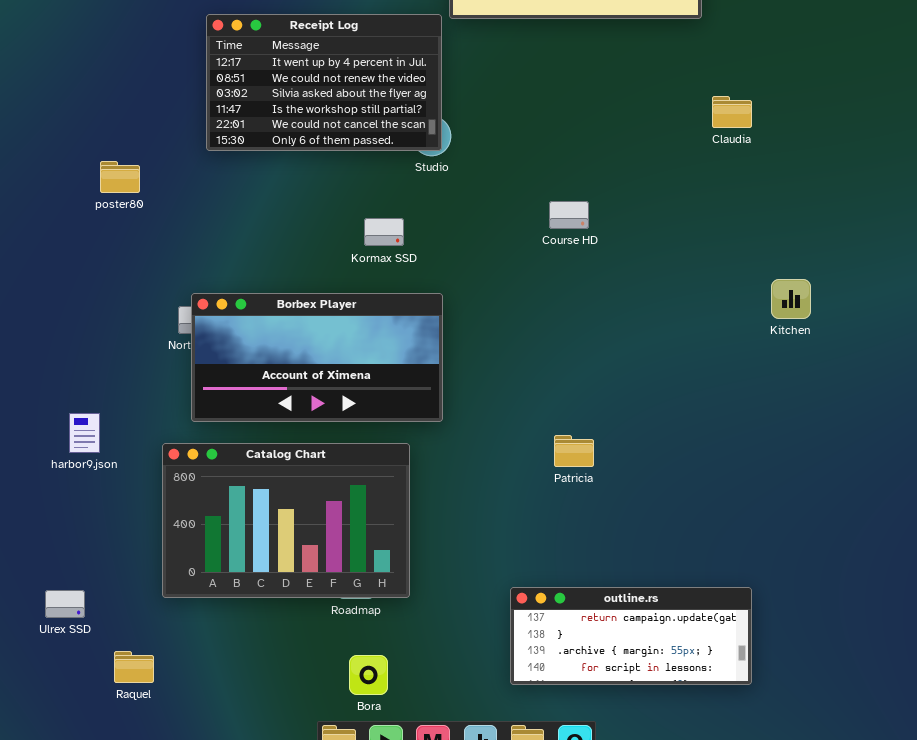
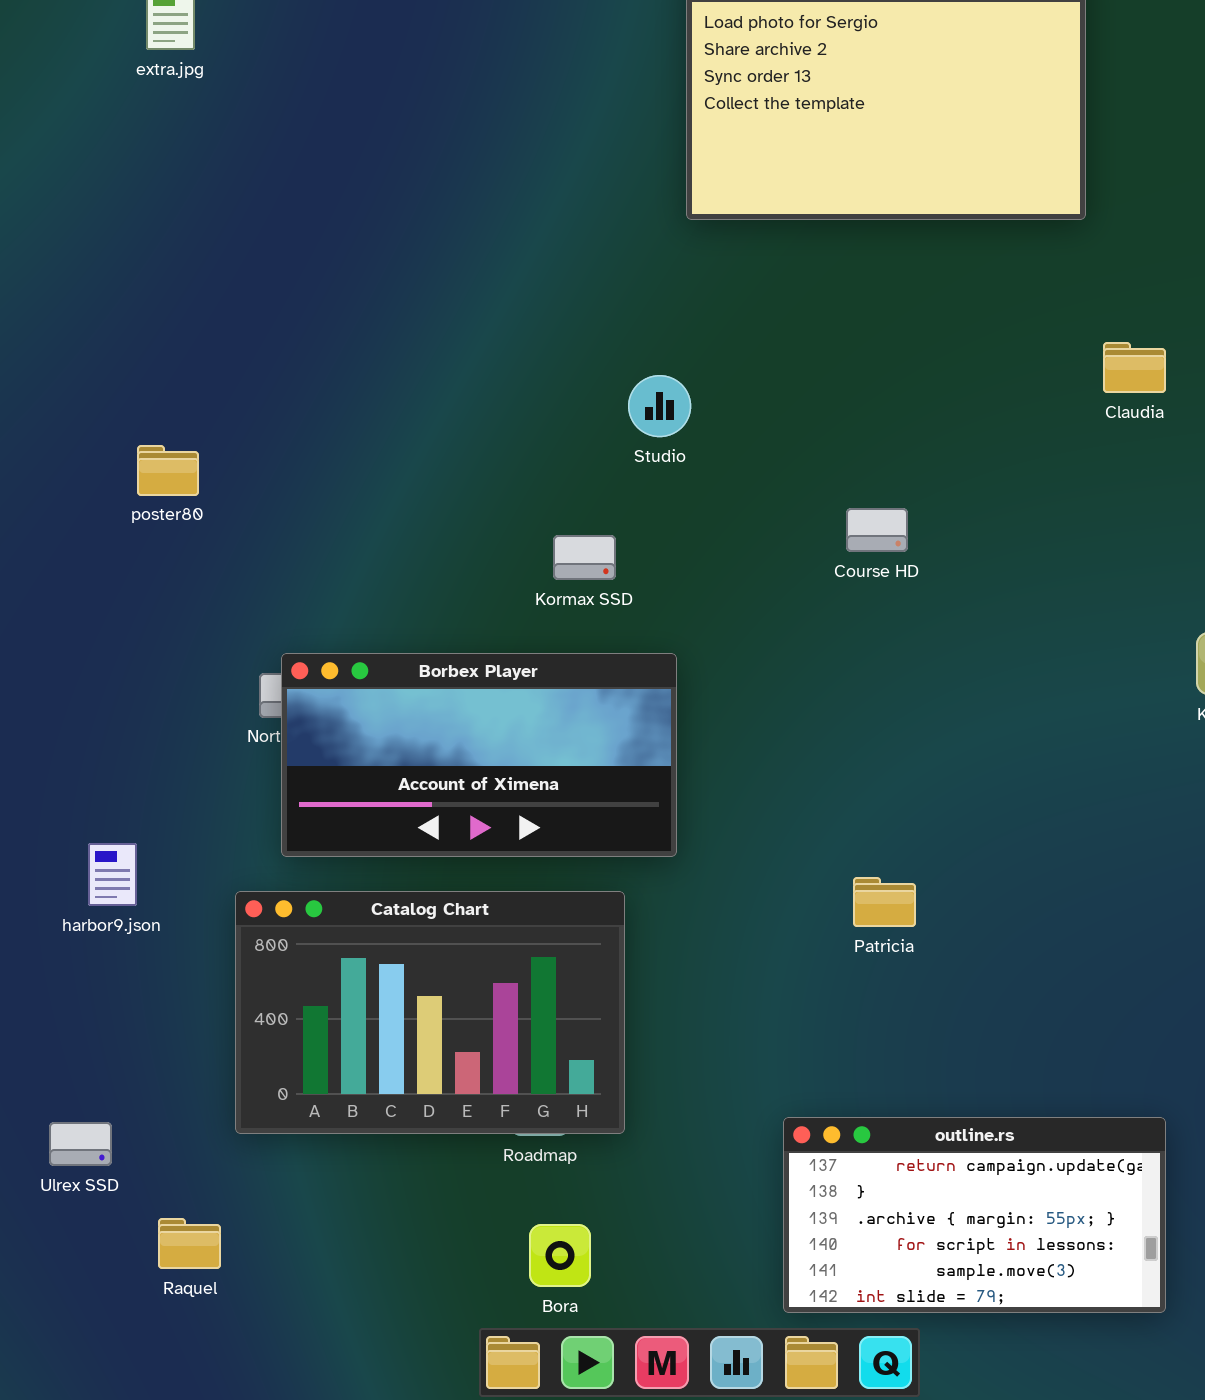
Receipt Log: [206,14,442,151] -> none, closed
outline.rs: [510,587,752,685] -> [783,1117,1166,1313], resized

